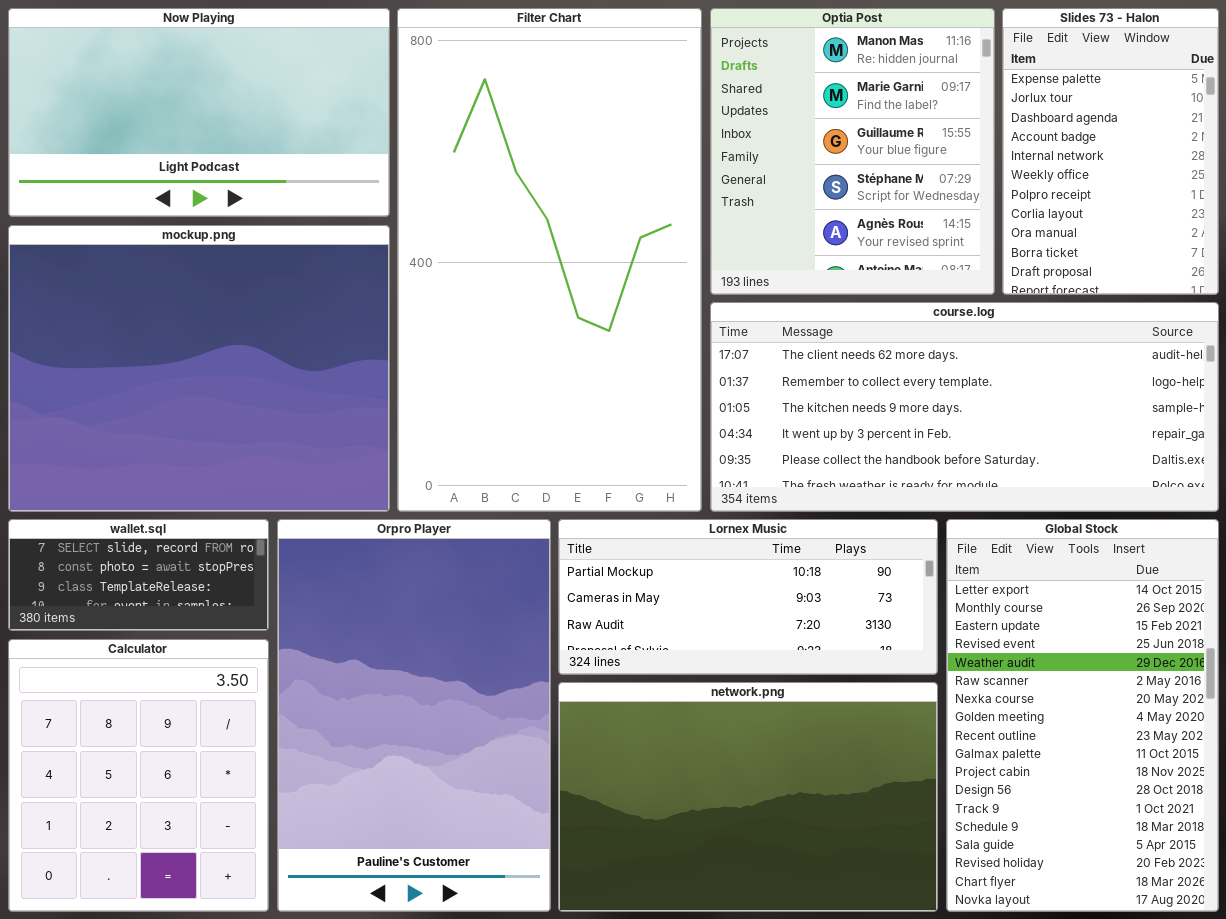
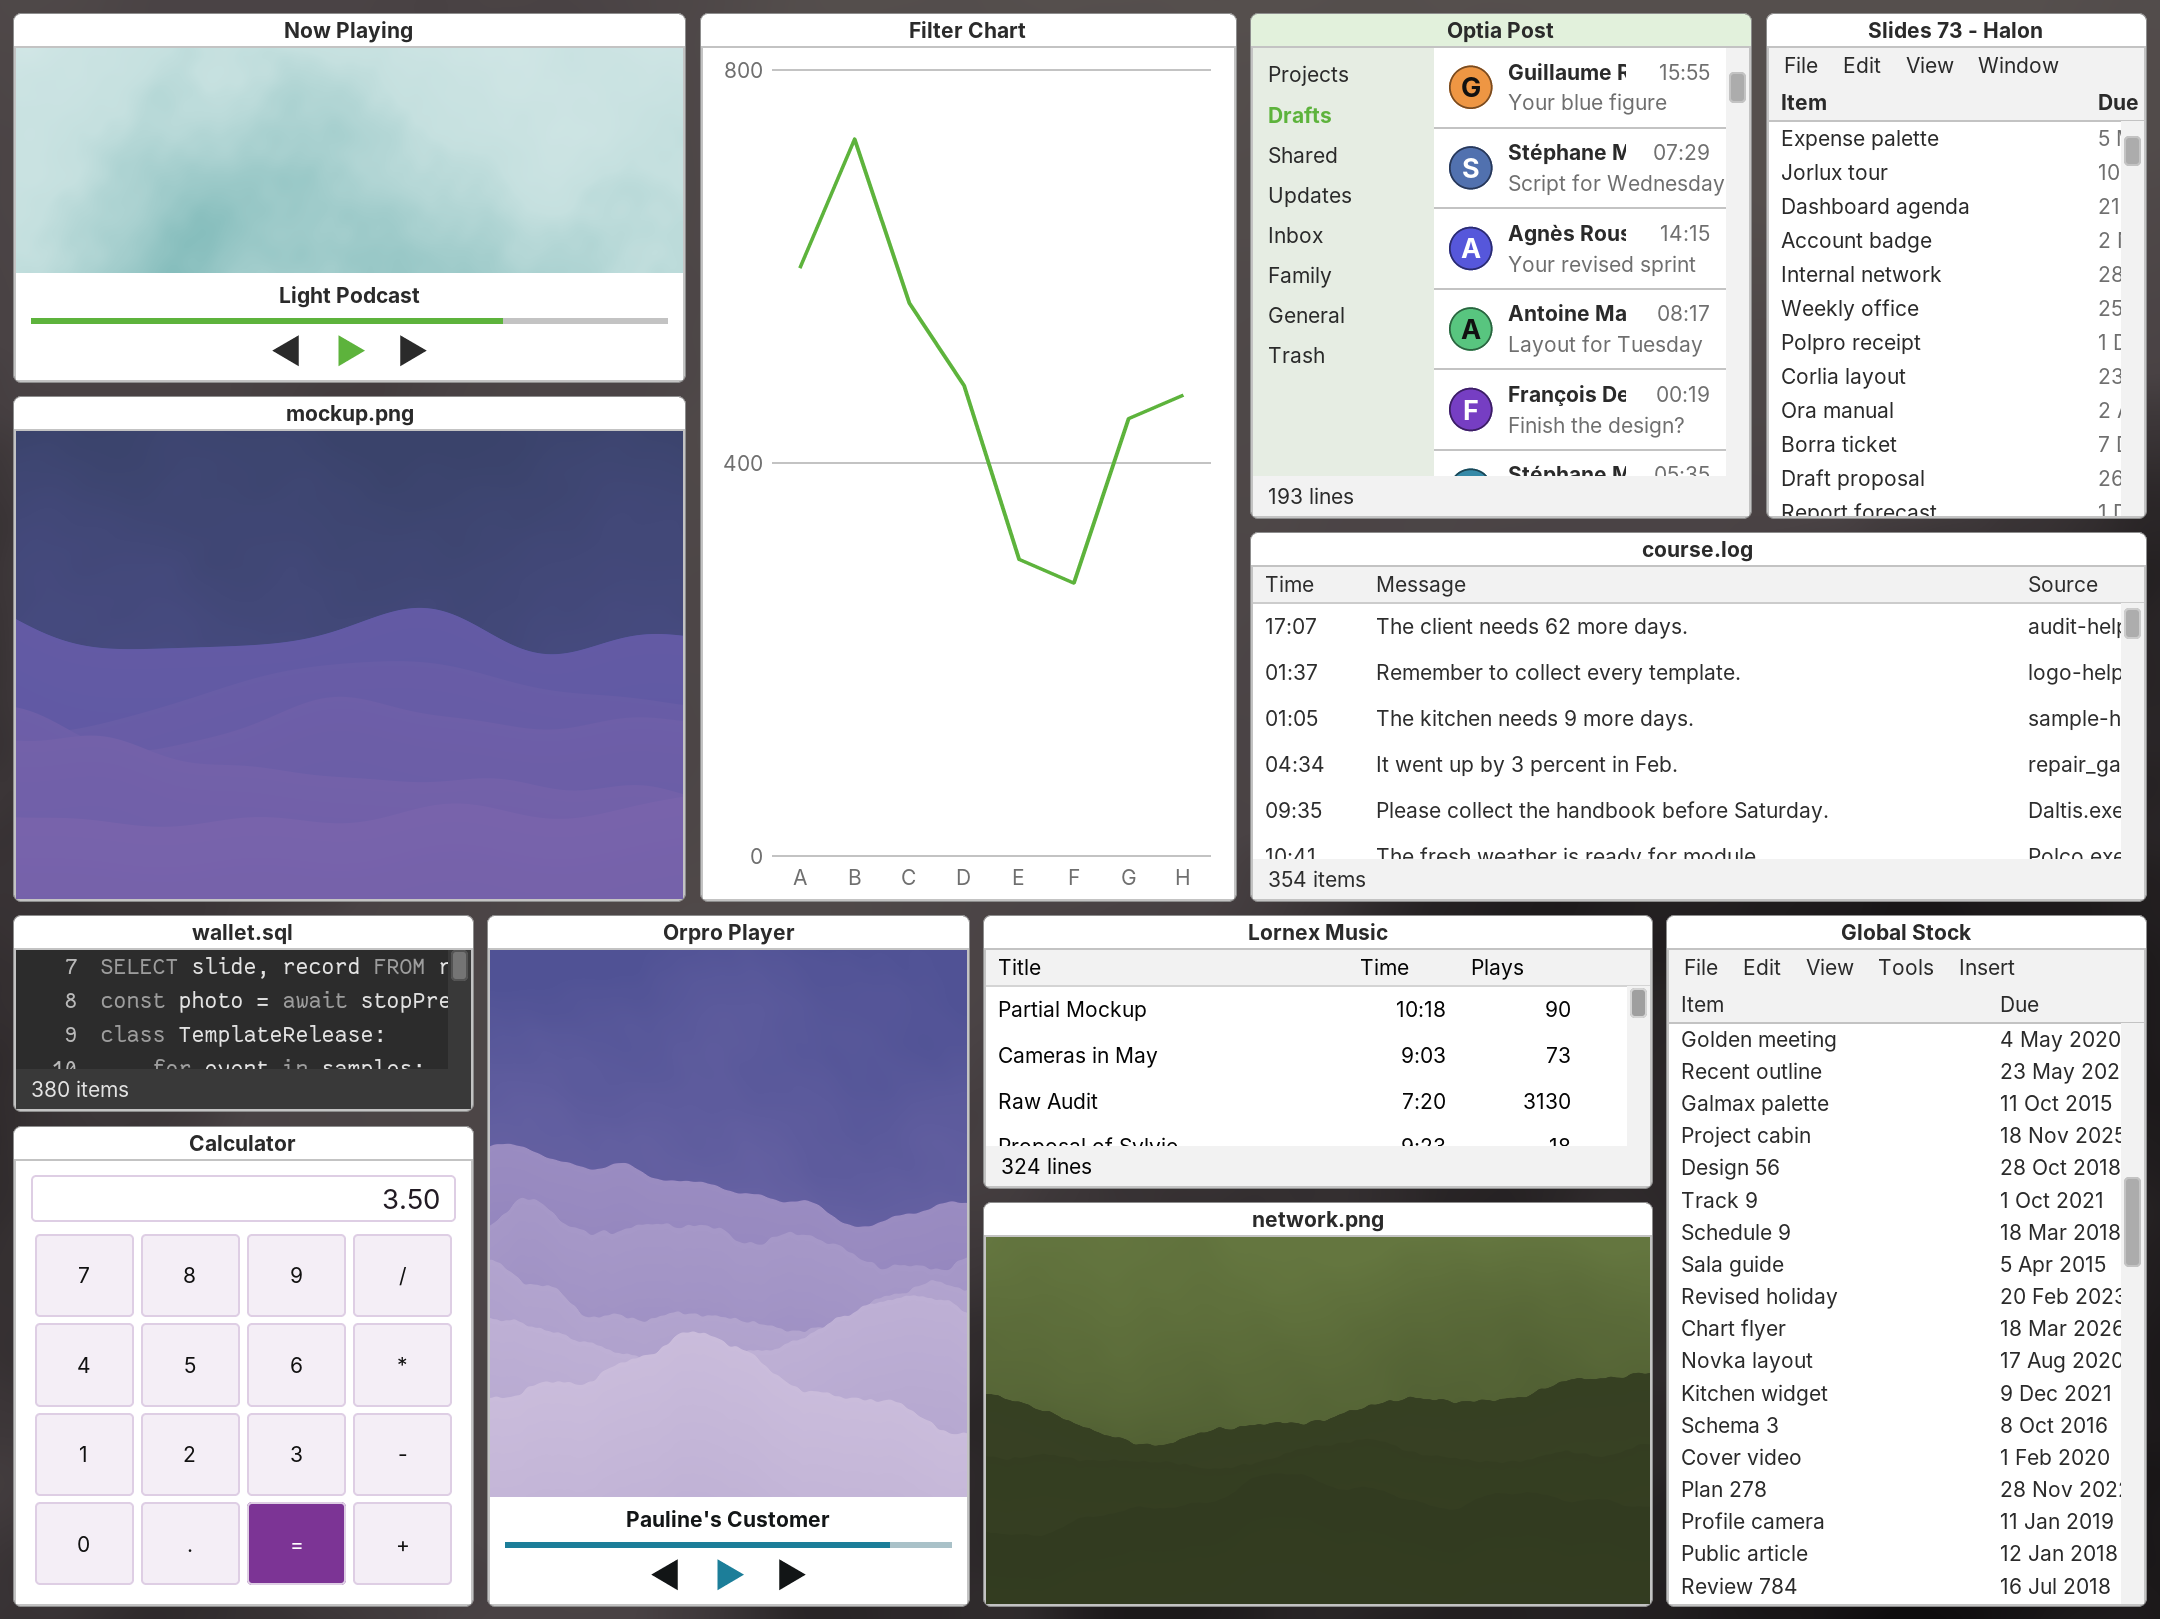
Optia Post: [710,8,995,295] -> [1250,13,1752,519], scrolled down 2 rows
Global Stock: [946,519,1219,912] -> [1666,915,2147,1607], scrolled down 7 rows

